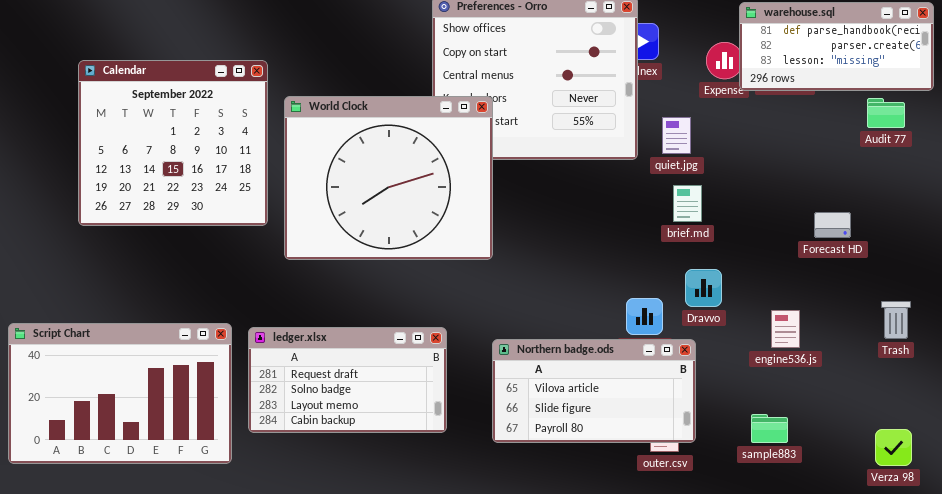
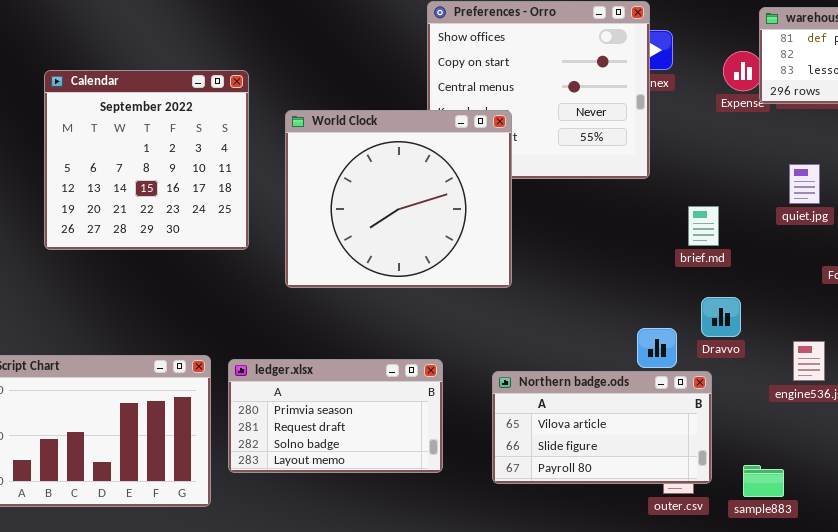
World Clock: [284,96,493,260] -> [285,110,512,288], moved
quiet.jpg: [662,117,691,154] -> [789,164,820,204], moved
ledger.xlsx: [248,327,447,433] -> [228,359,443,473], scrolled up 1 row
sample883: [751,414,788,443] -> [743,465,784,497], moved

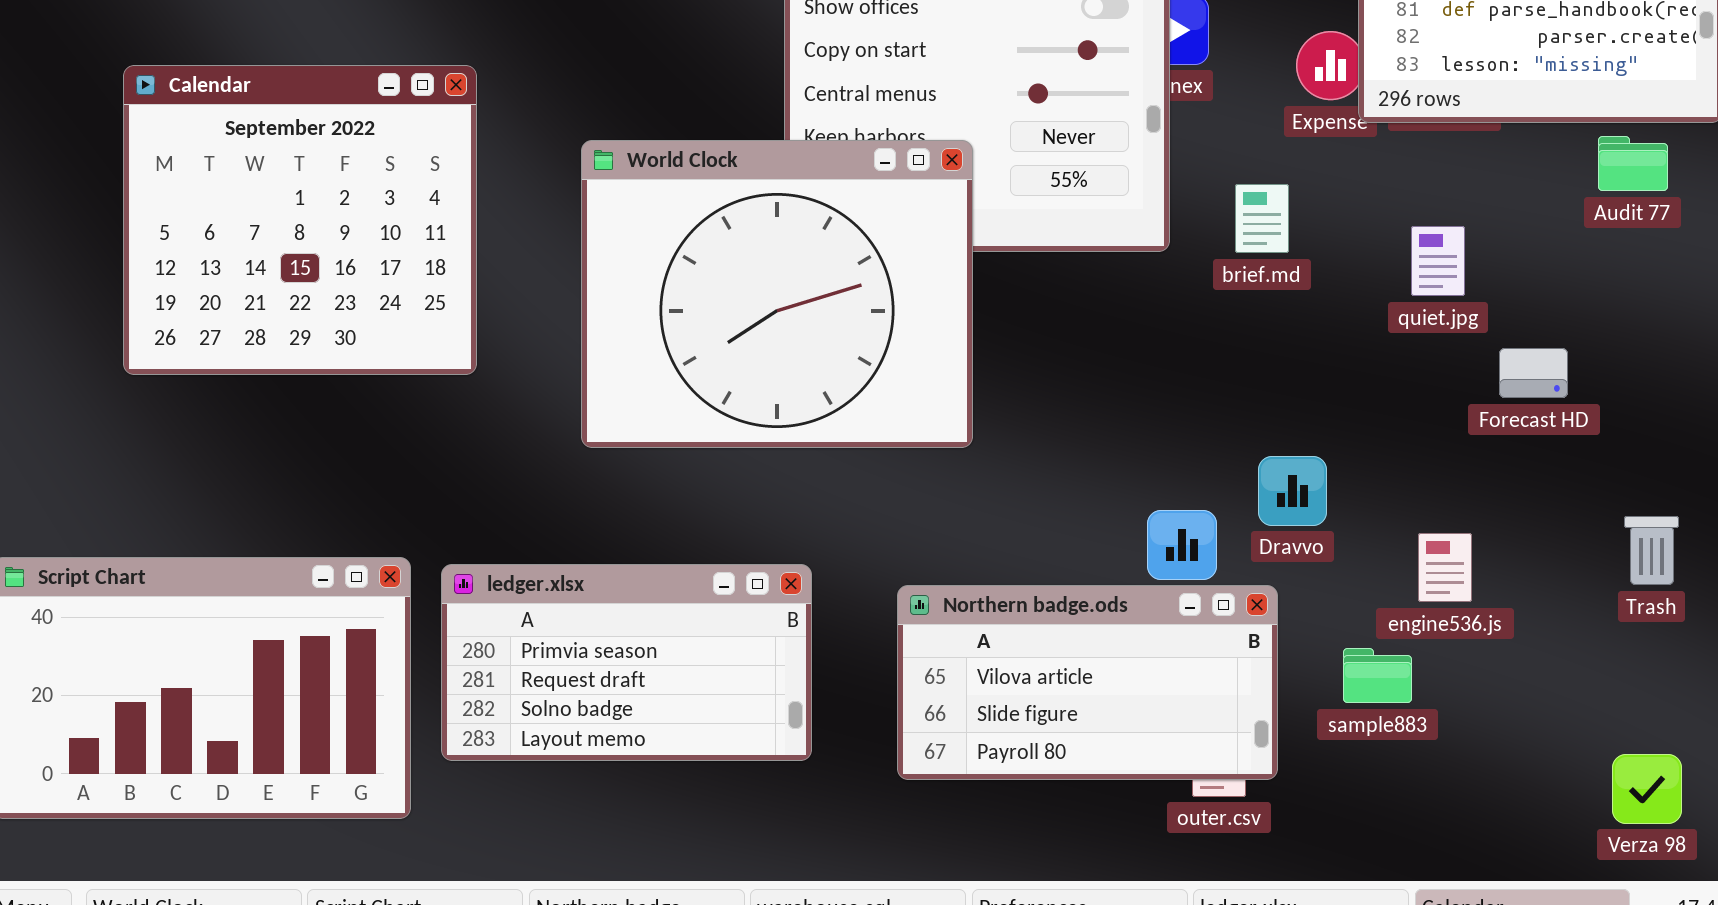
World Clock: [285,110,512,288] -> [581,140,973,448], moved
brief.md: [688,206,719,246] -> [1235,184,1289,253], moved
sample883: [743,465,784,497] -> [1343,648,1412,703], moved

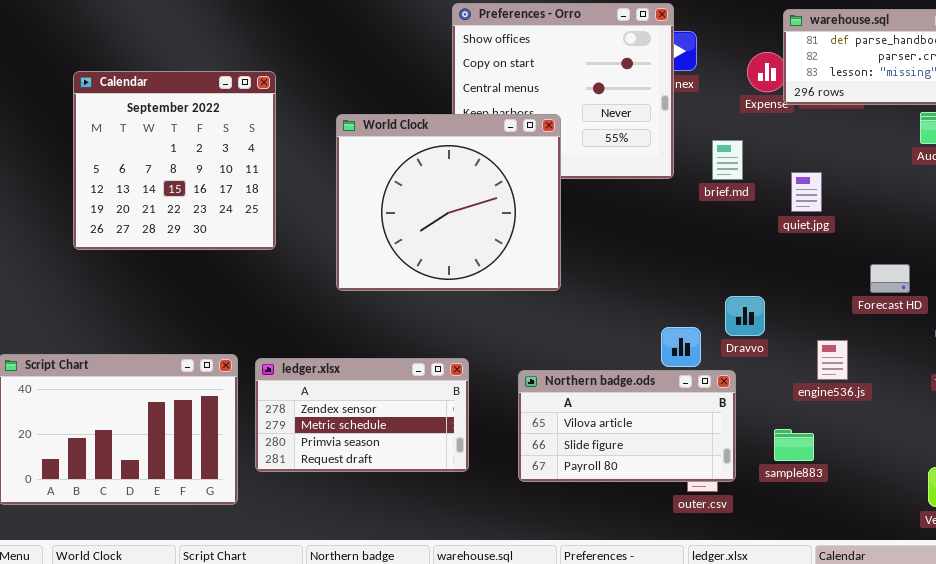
quiet.jpg: [1411,226,1465,296] -> [791,172,822,212], moved
Forecast HD: [1499,348,1568,398] -> [870,264,910,293], moved
ledger.xlsx: [441,564,812,761] -> [255,358,469,472], scrolled up 2 rows
sample883: [1343,648,1412,703] -> [774,429,814,461], moved

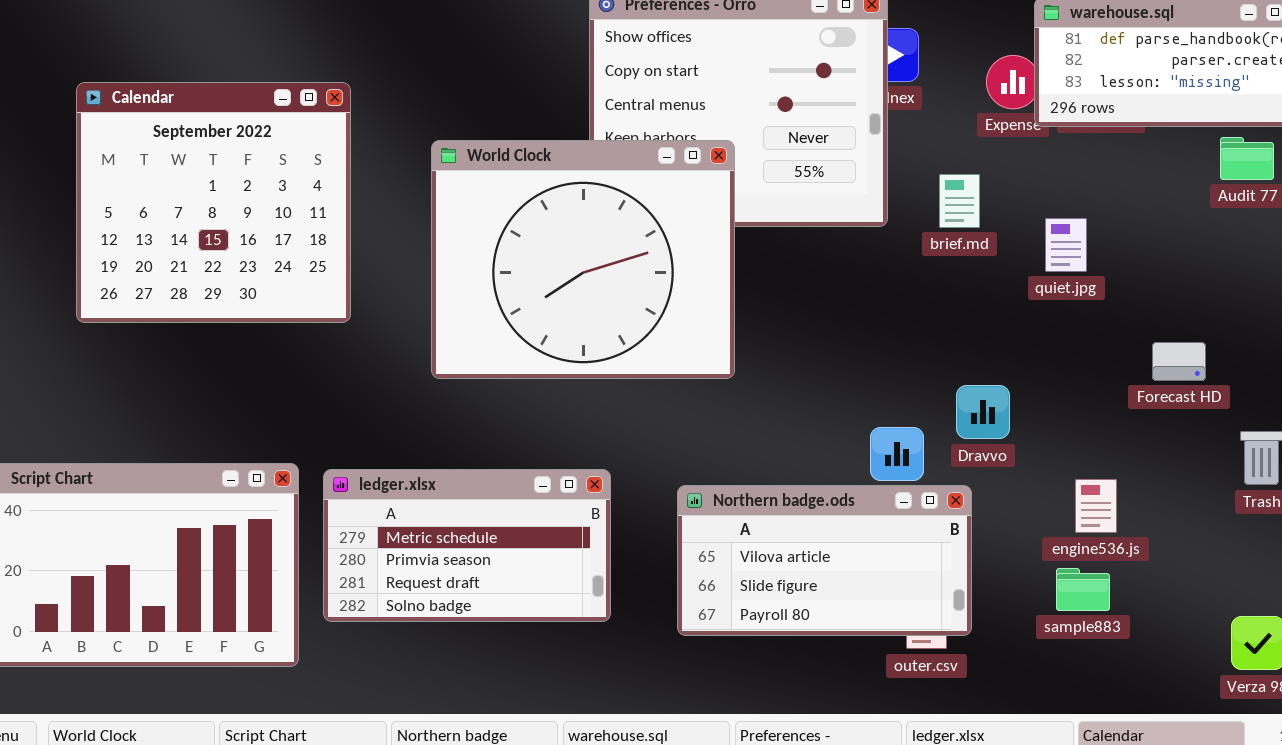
engine536.js: [817,340,848,380] -> [1075,479,1117,533], moved
ledger.xlsx: [255,358,469,472] -> [323,469,611,622], scrolled down 1 row
sample883: [774,429,814,461] -> [1056,568,1110,611], moved

